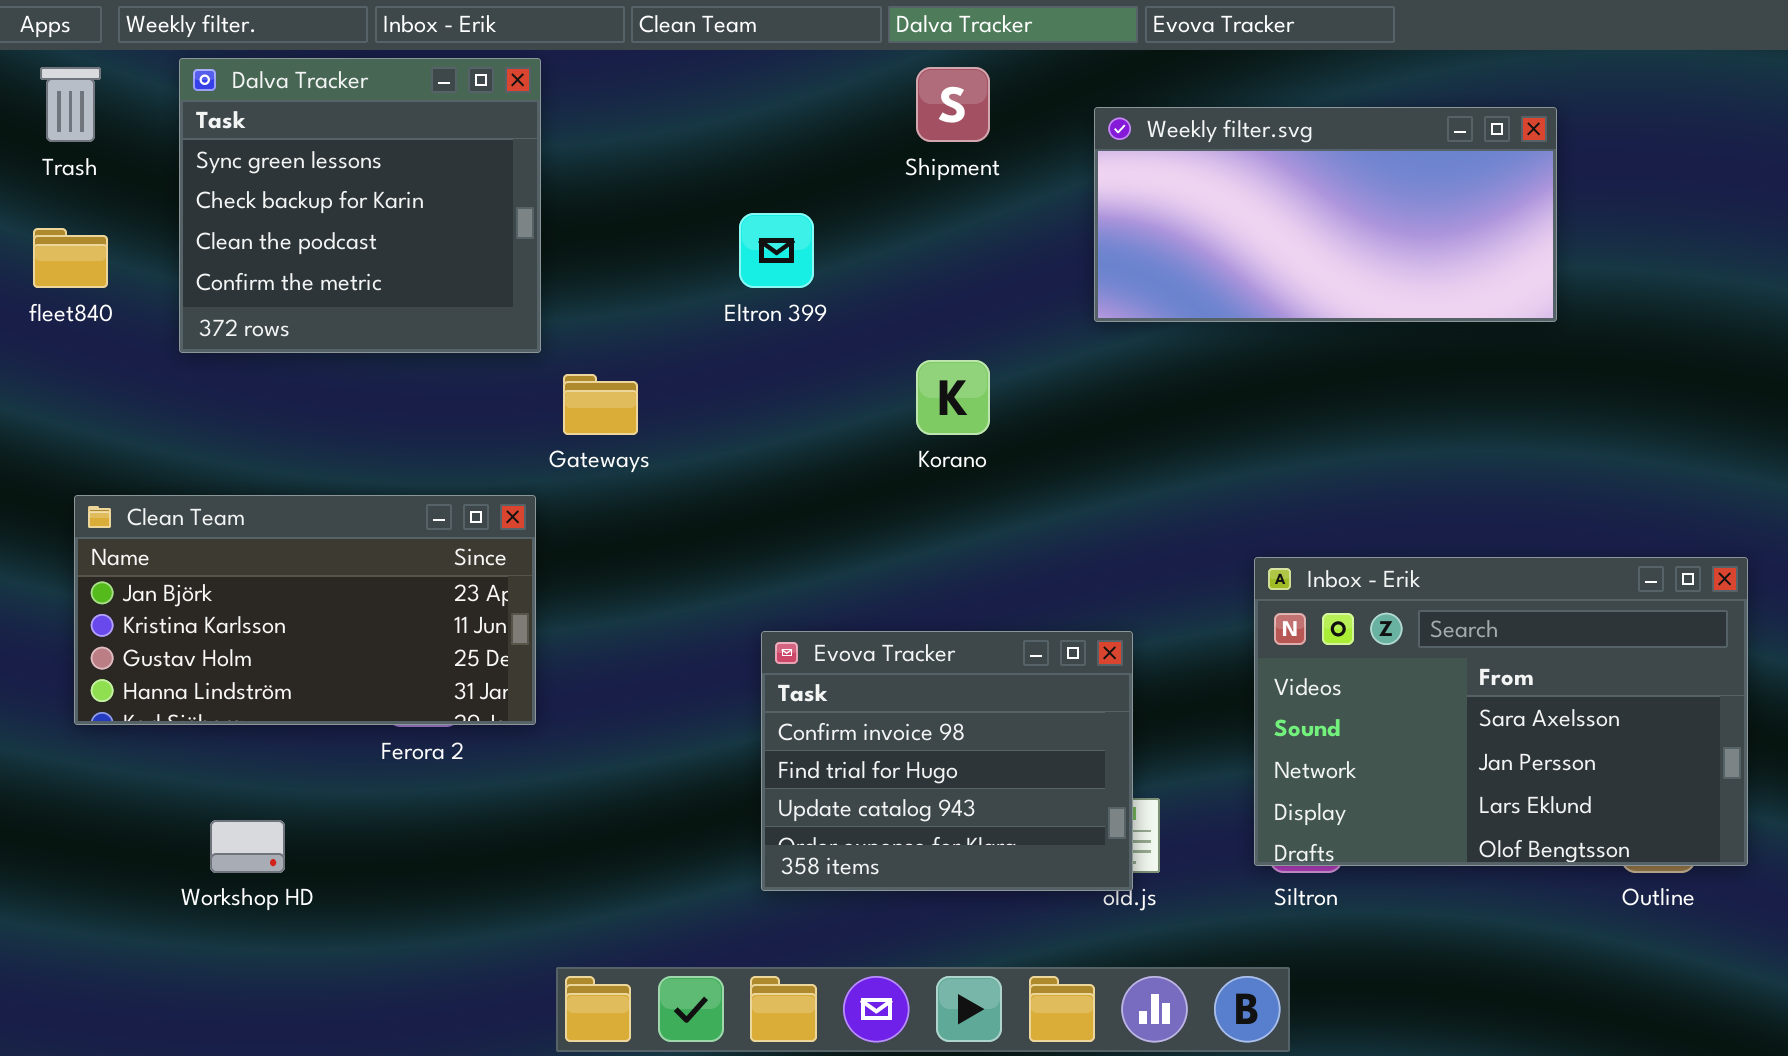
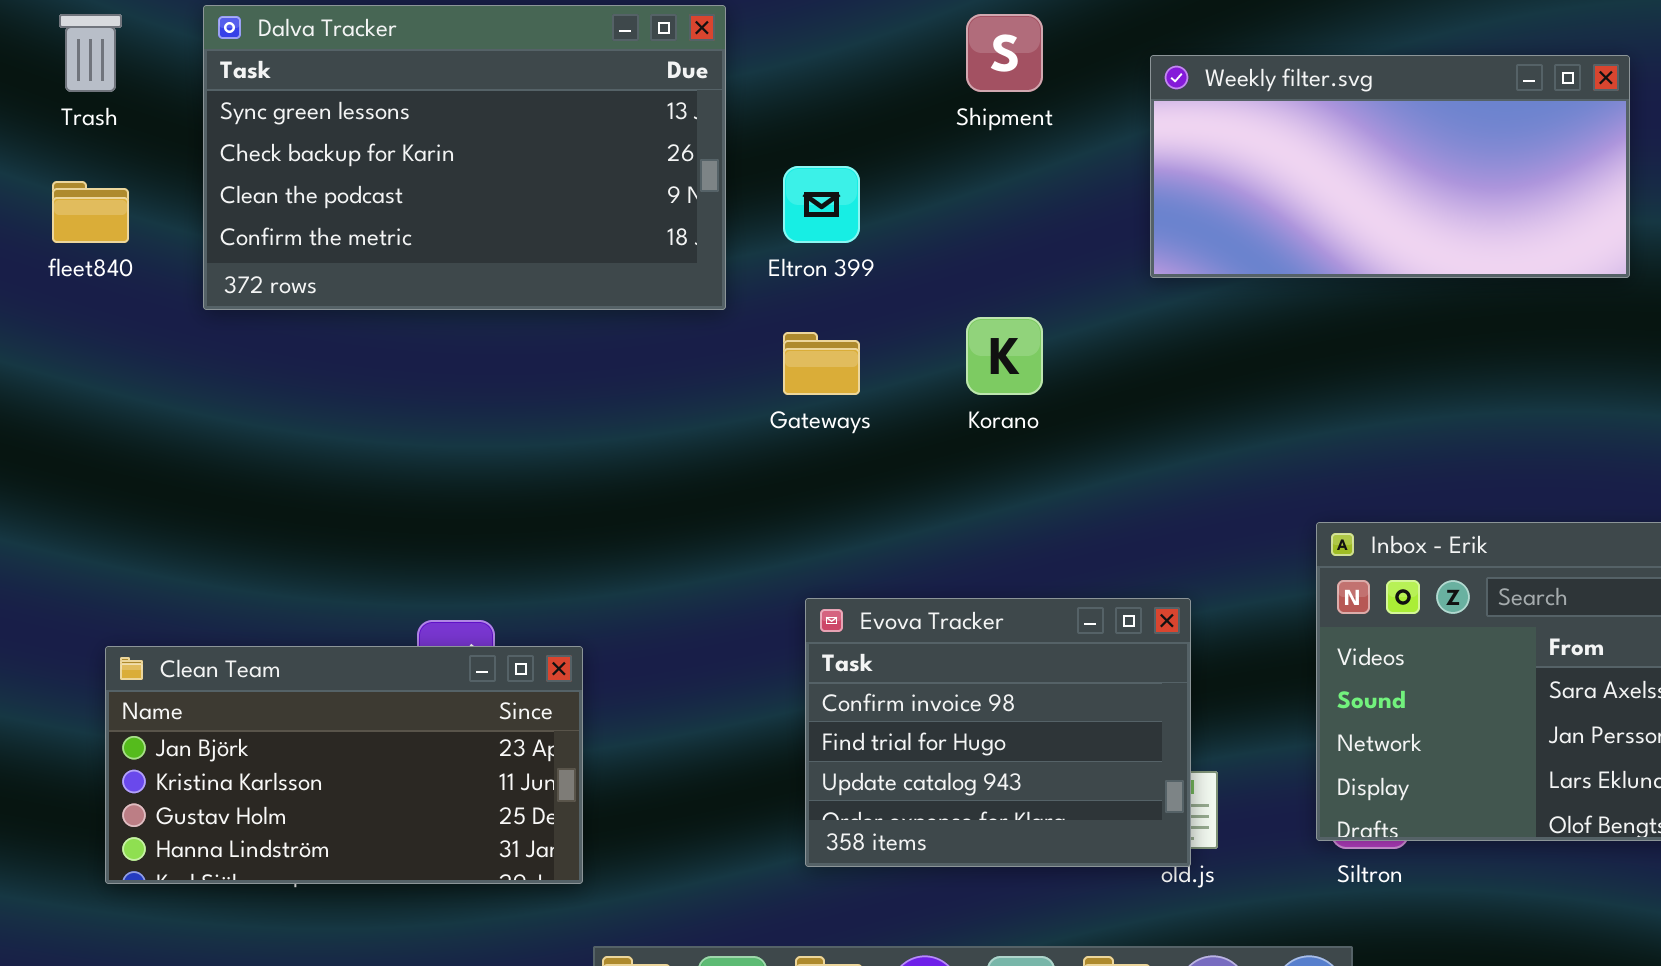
Dalva Tracker: [179,58,541,353] -> [203,5,726,310], resized
Gateways: [563,374,638,435] -> [783,332,860,395], moved
Clean Team: [74,495,536,725] -> [105,646,583,884], moved

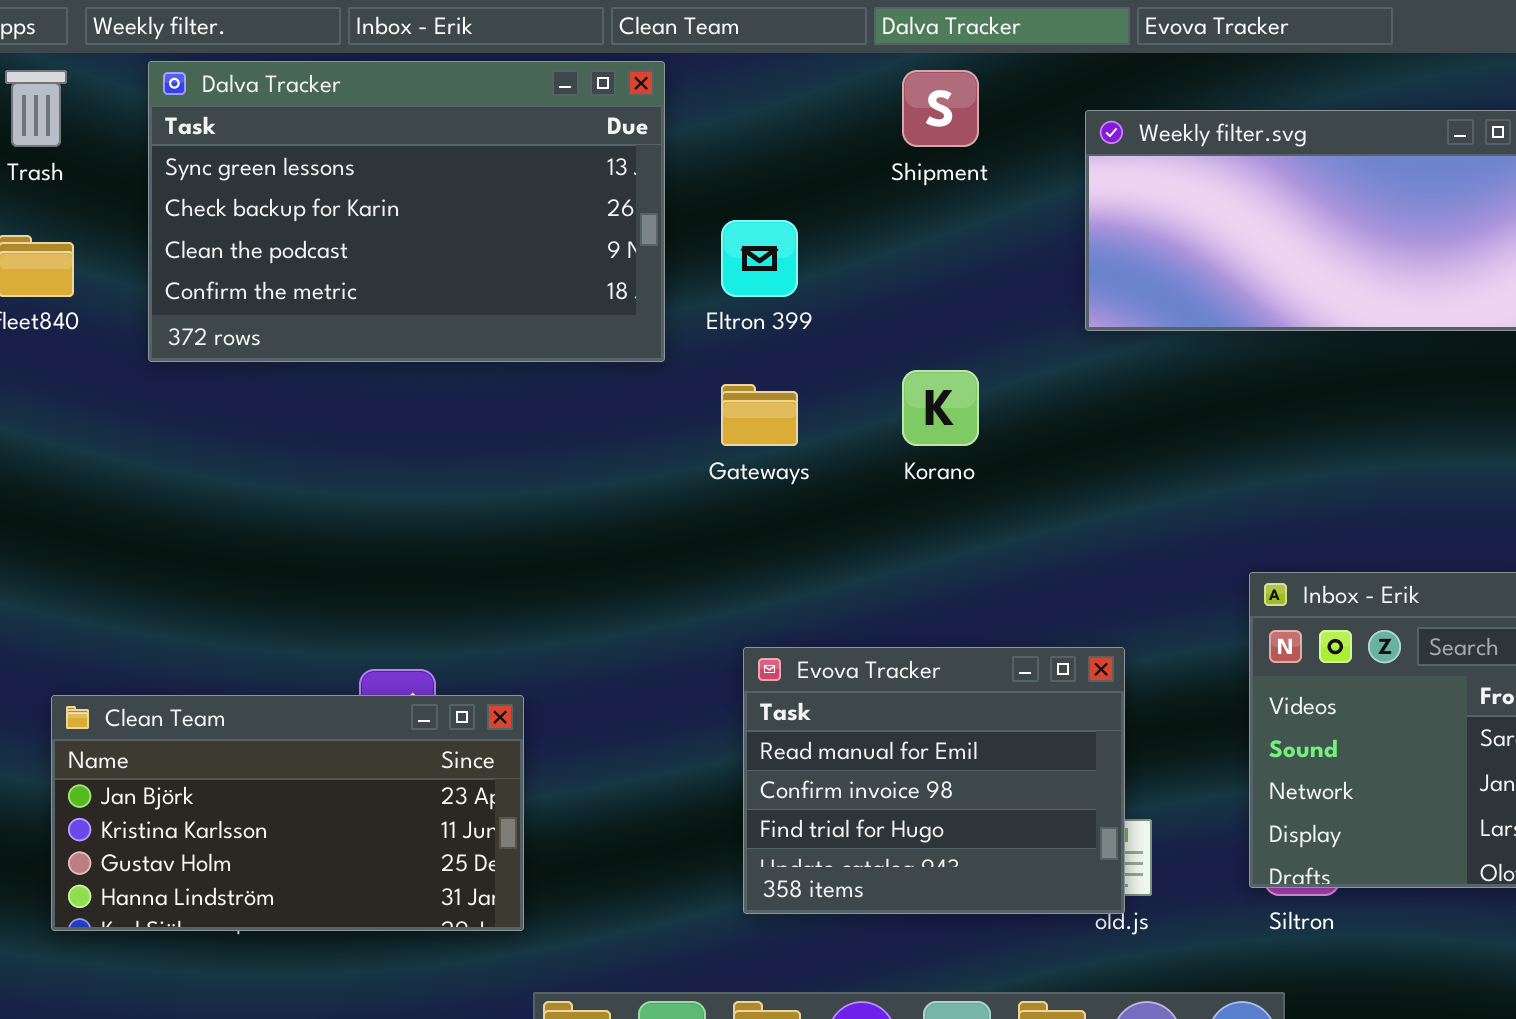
Evova Tracker: [805,598,1191,867] -> [743,647,1125,914], scrolled up 1 row

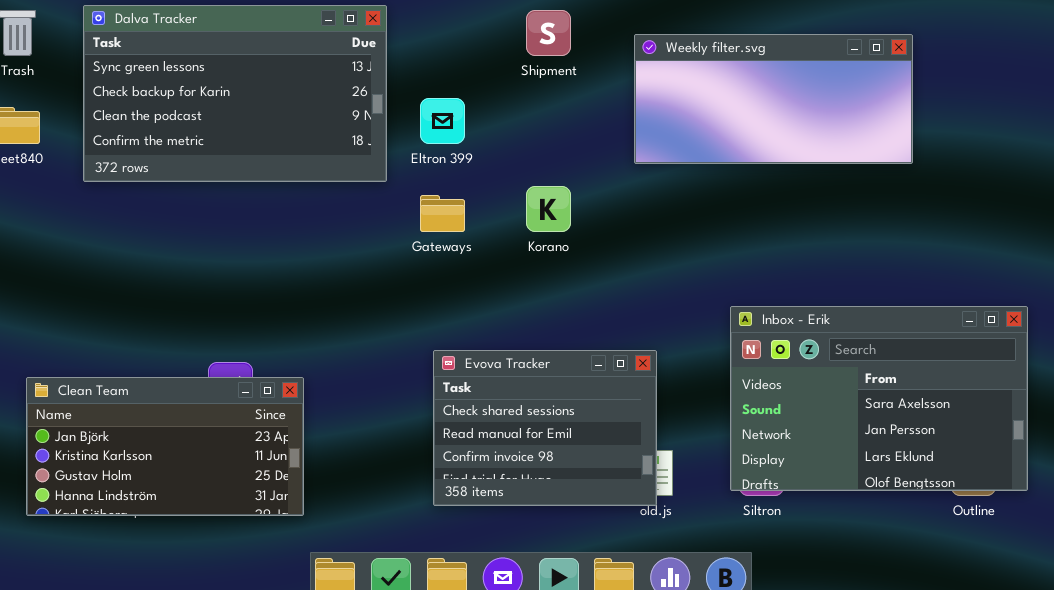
Evova Tracker: [743,647,1125,914] -> [433,350,657,506], scrolled up 1 row

